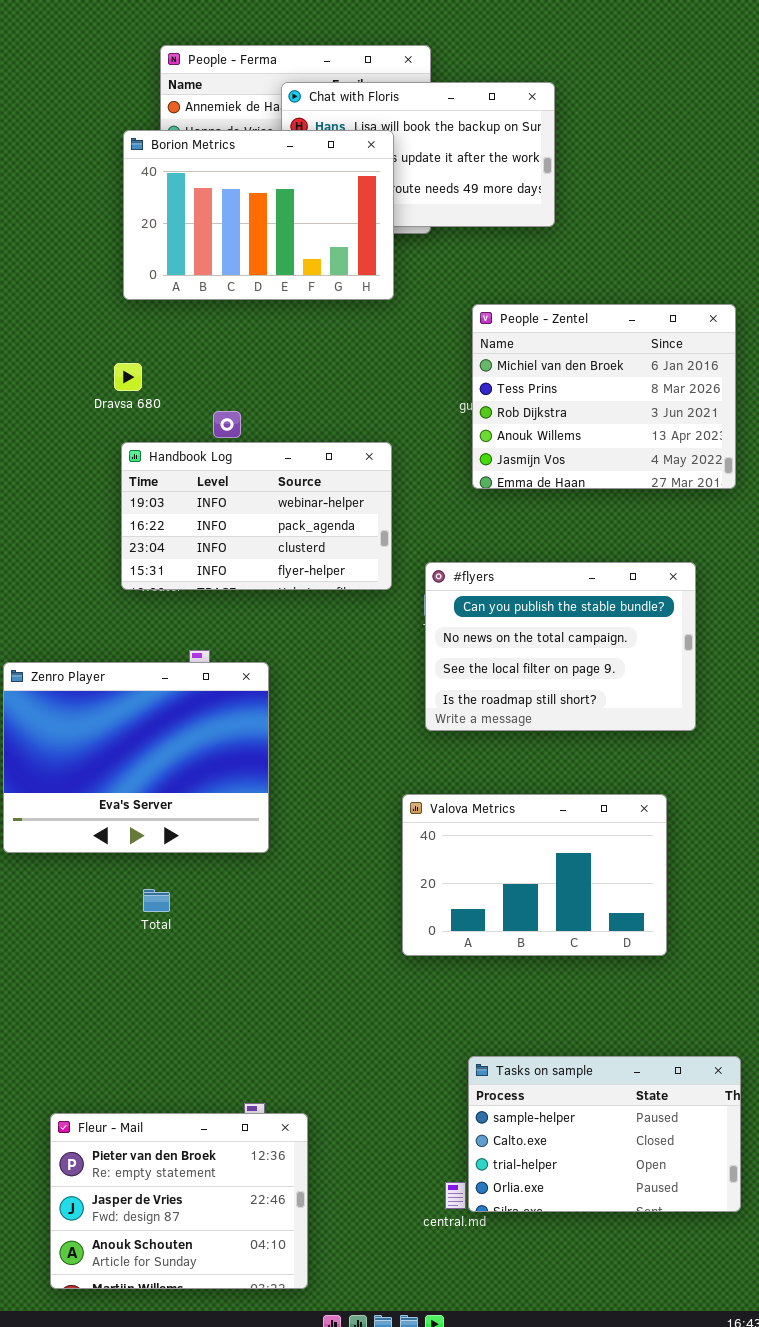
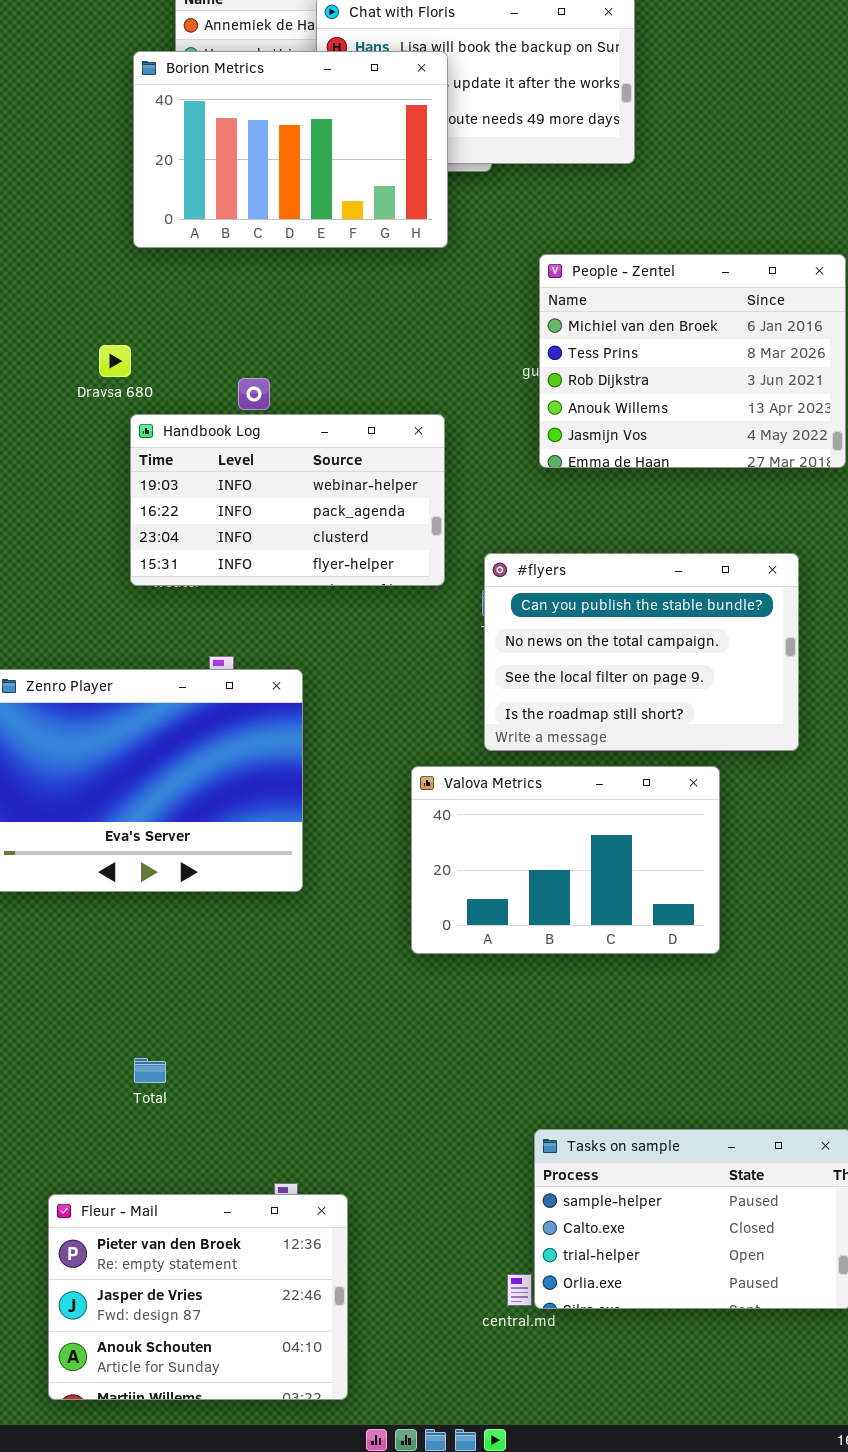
Dravsa 680: [114,363,142,391] -> [99,345,131,377], moved
Valova Metrics: [402,794,667,956] -> [411,766,720,954], moved
Total: [143,889,170,912] -> [134,1058,166,1083], moved

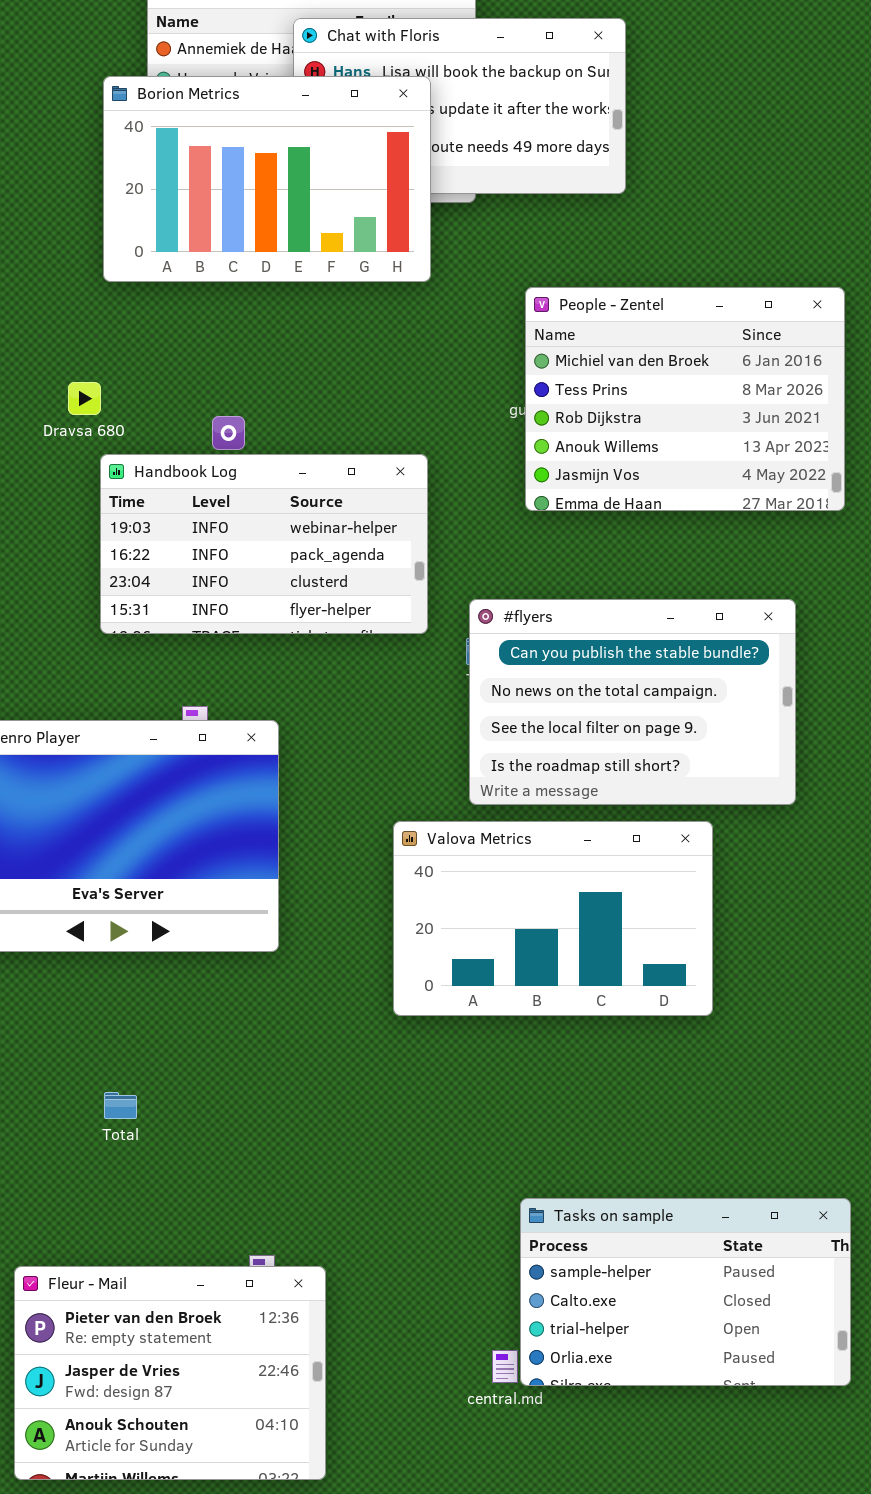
Total: [134,1058,166,1083] -> [104,1092,137,1119], moved

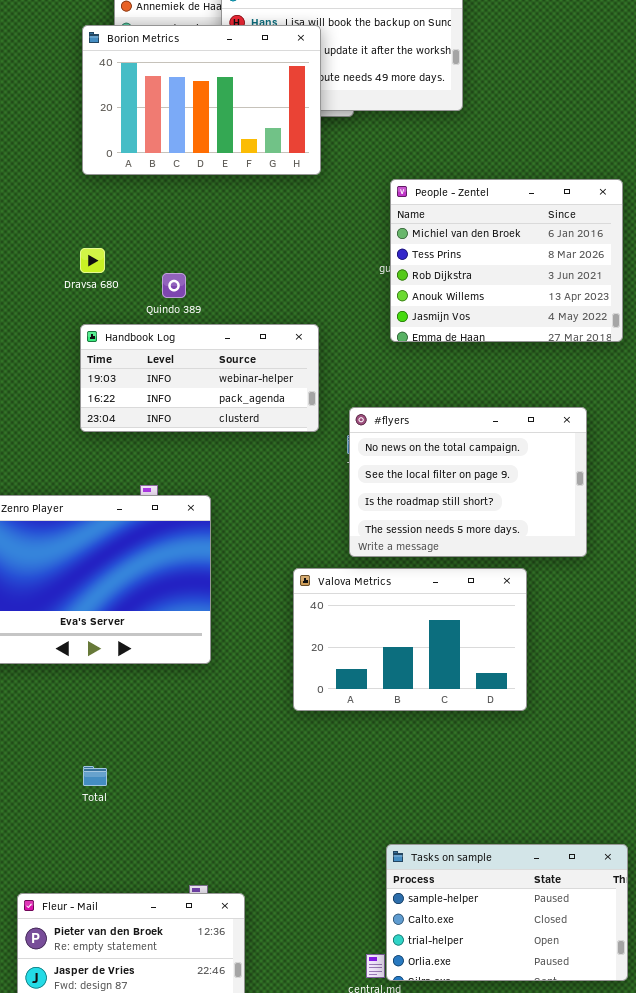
Dravsa 680: [68,382,101,415] -> [80,248,105,273], moved
Handbook Log: [100,454,428,634] -> [80,324,319,432], resized
#flyers: [469,599,796,805] -> [349,407,587,557], scrolled down 1 row

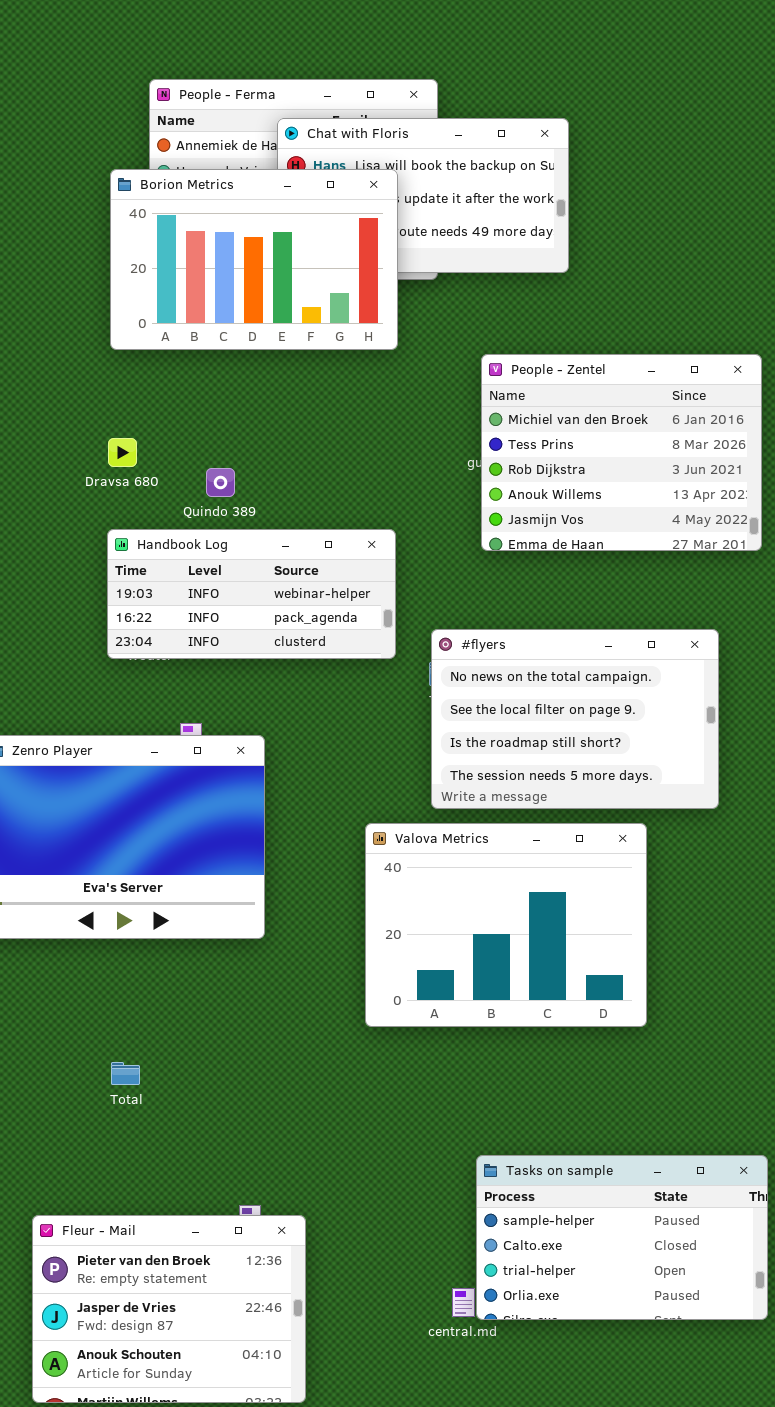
Valova Metrics: [293,568,527,711] -> [365,823,647,1027], resized

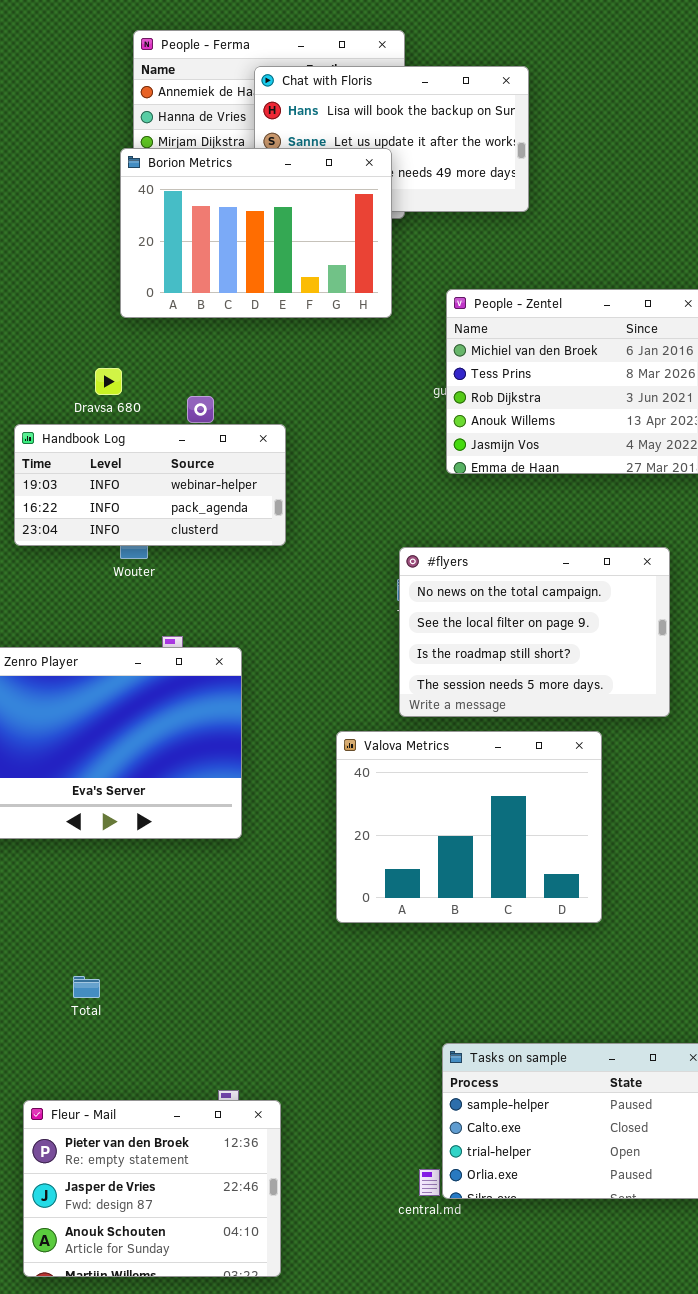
Borion Metrics: [110,169,398,350] -> [120,148,392,318], moved
Handbook Log: [107,529,396,659] -> [14,424,286,546], moved
Total: [111,1062,140,1085] -> [73,976,100,998], moved

